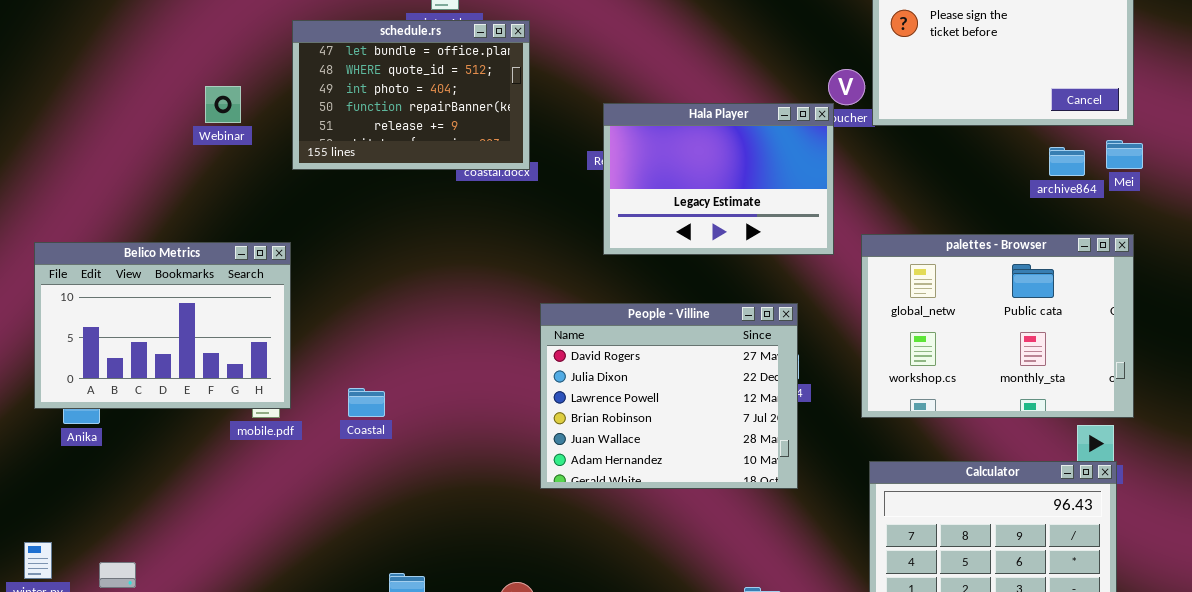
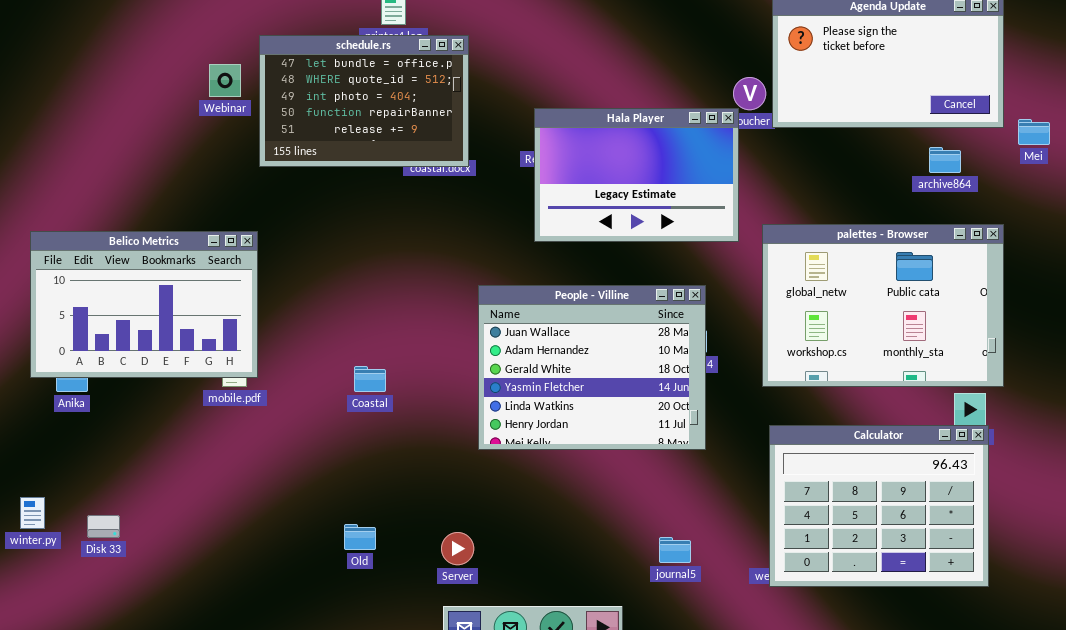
Webinar: [205,86,241,123] -> [209,64,241,97], moved
Mei: [1106,140,1143,169] -> [1018,119,1050,145], moved
People - Villine: [540,303,798,489] -> [478,285,706,450], scrolled down 4 rows
Coastal: [348,388,385,417] -> [354,366,386,392], moved

